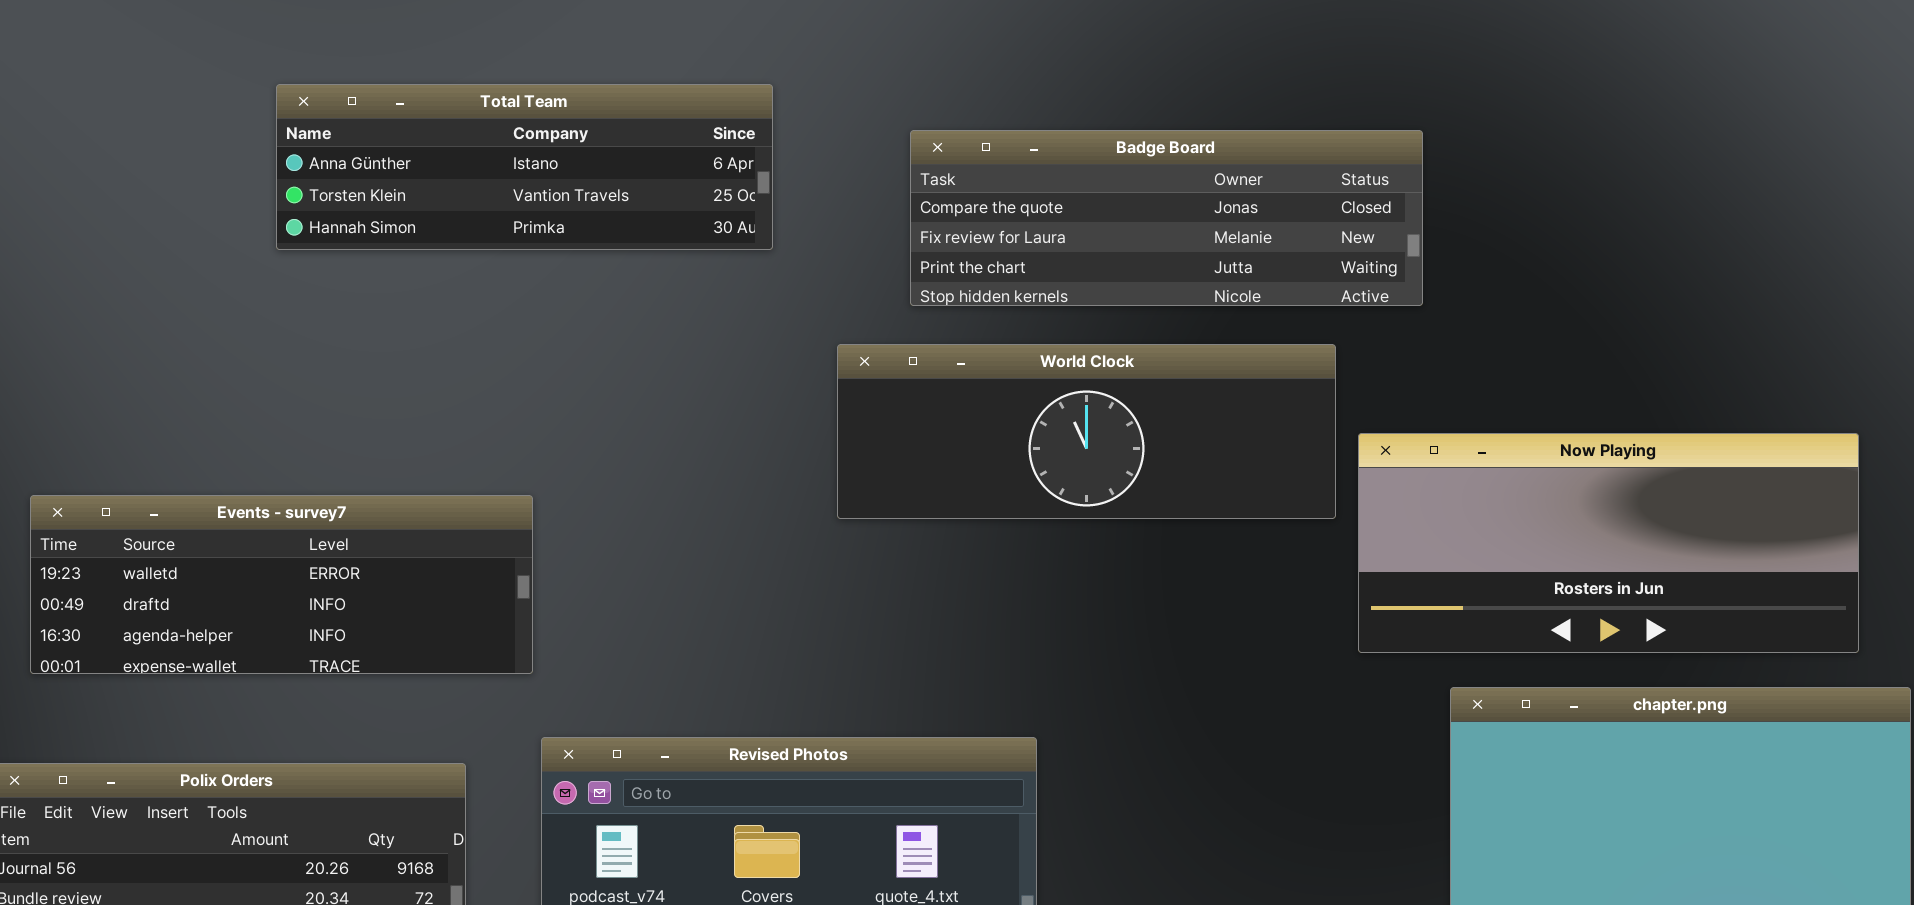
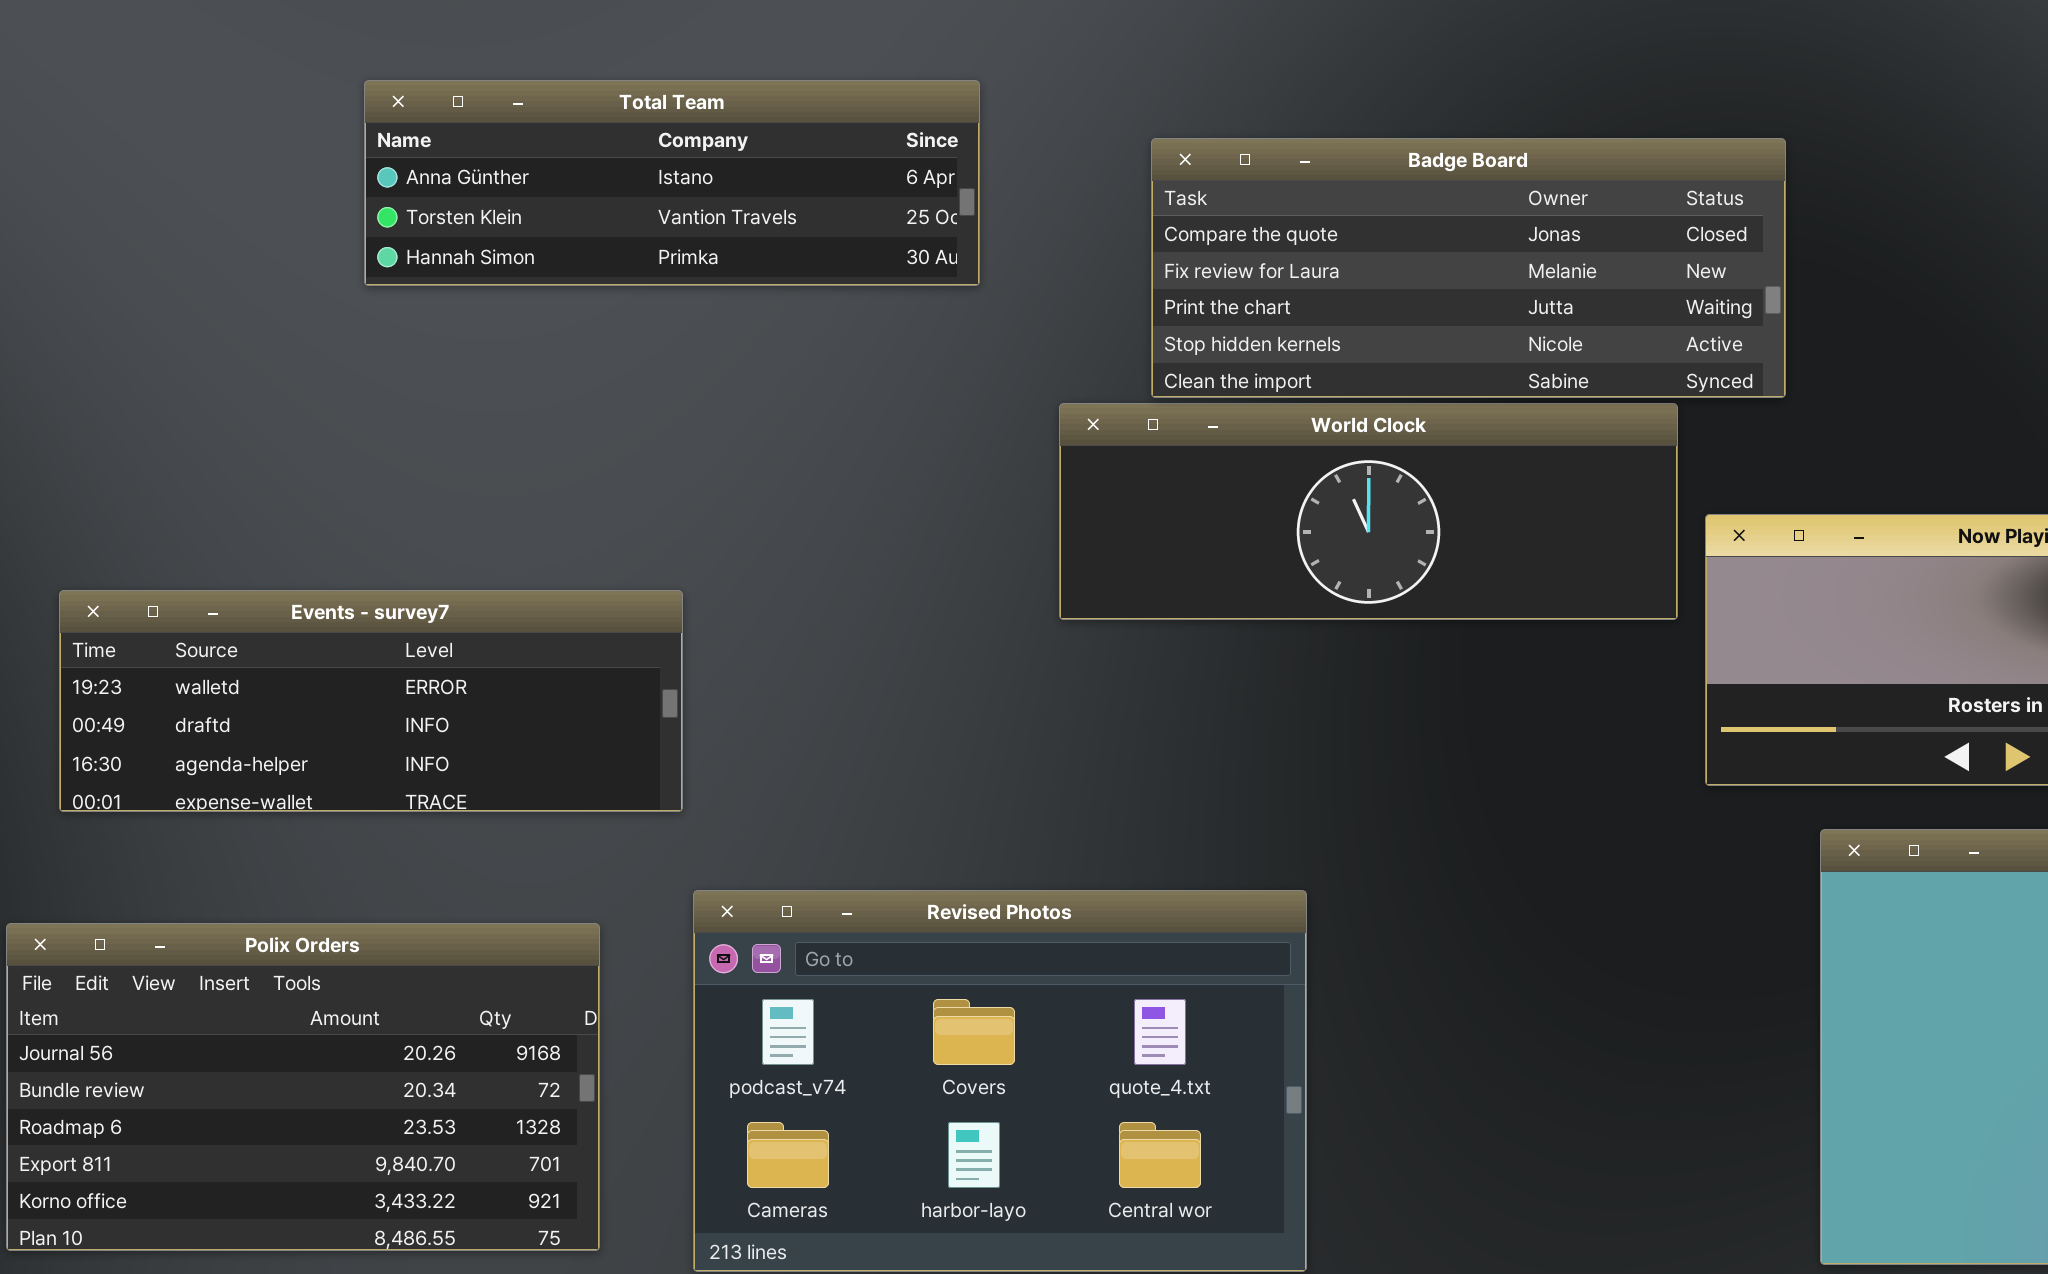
Badge Board: [910,130,1423,306] -> [1151,138,1786,398], resized

